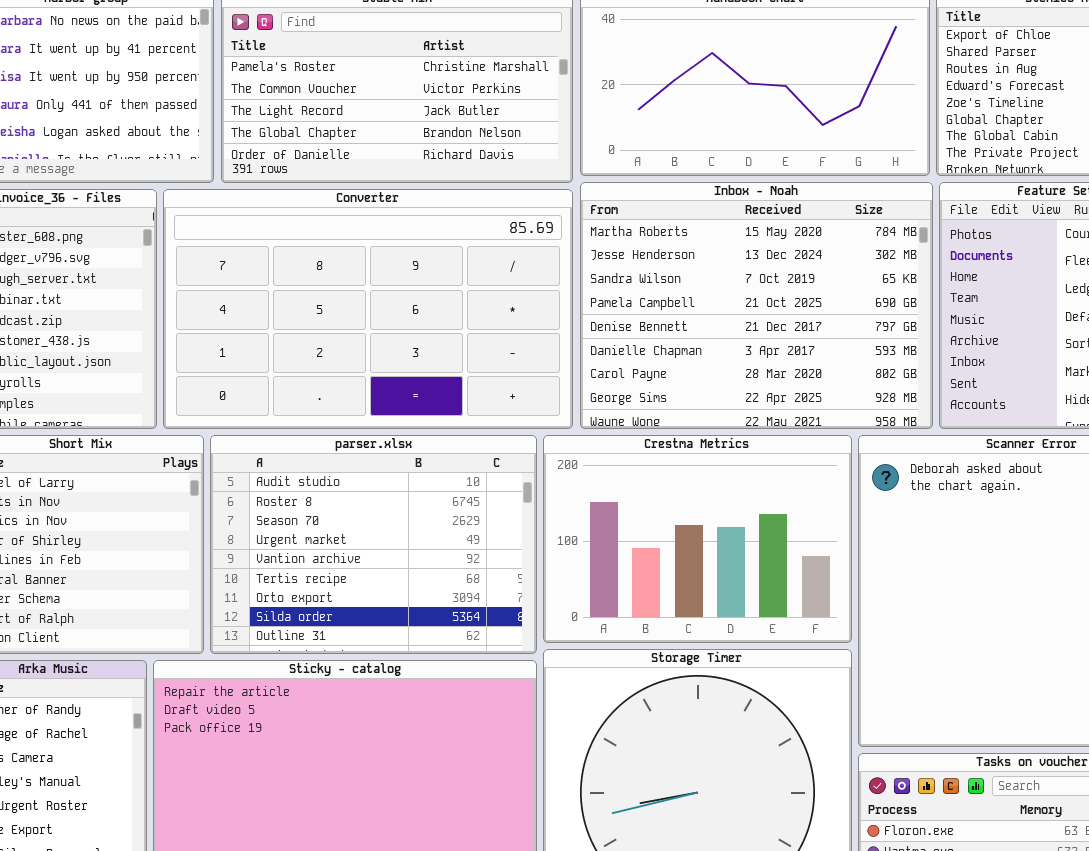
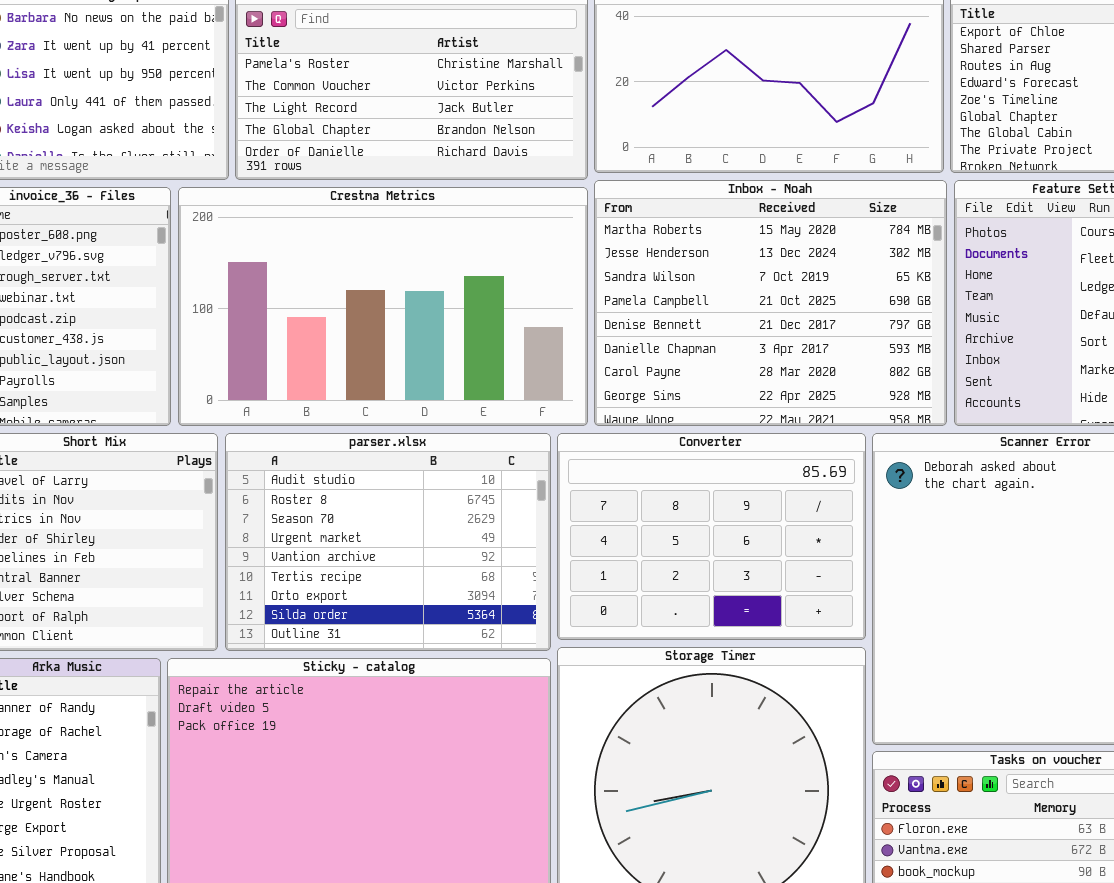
Converter: [163,189,573,429] -> [557,433,866,640], moved, resized
Crestma Metrics: [543,435,852,643] -> [178,187,588,426], moved, resized

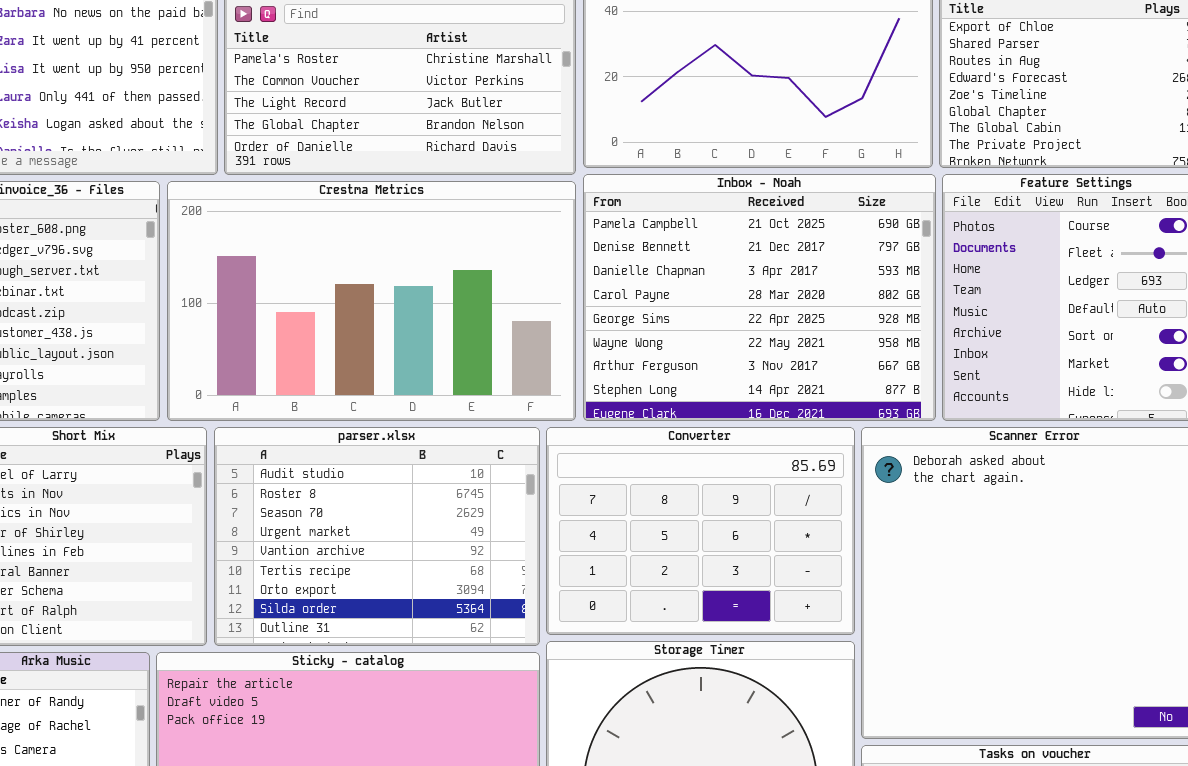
Inbox - Noah: [594,180,947,426] -> [583,174,936,421], scrolled down 3 rows

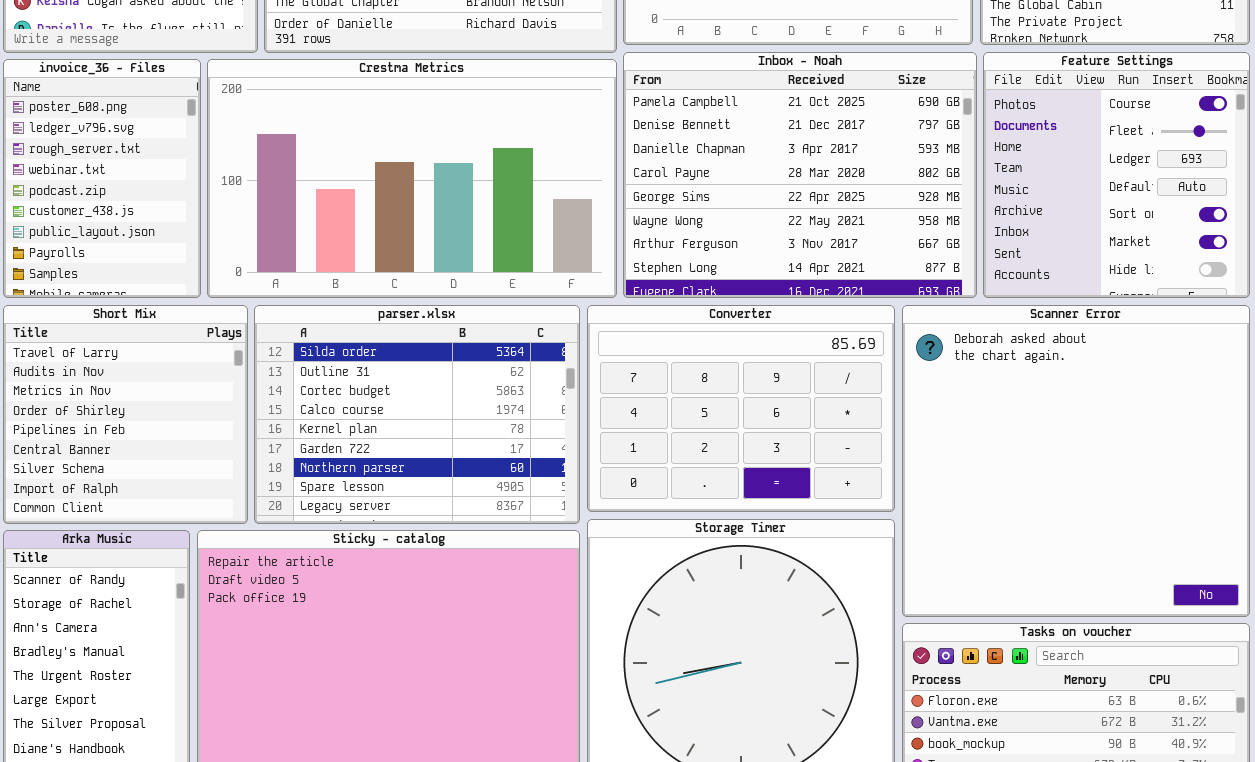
parser.xlsx: [214,427,540,646] -> [254,305,580,524], scrolled down 7 rows

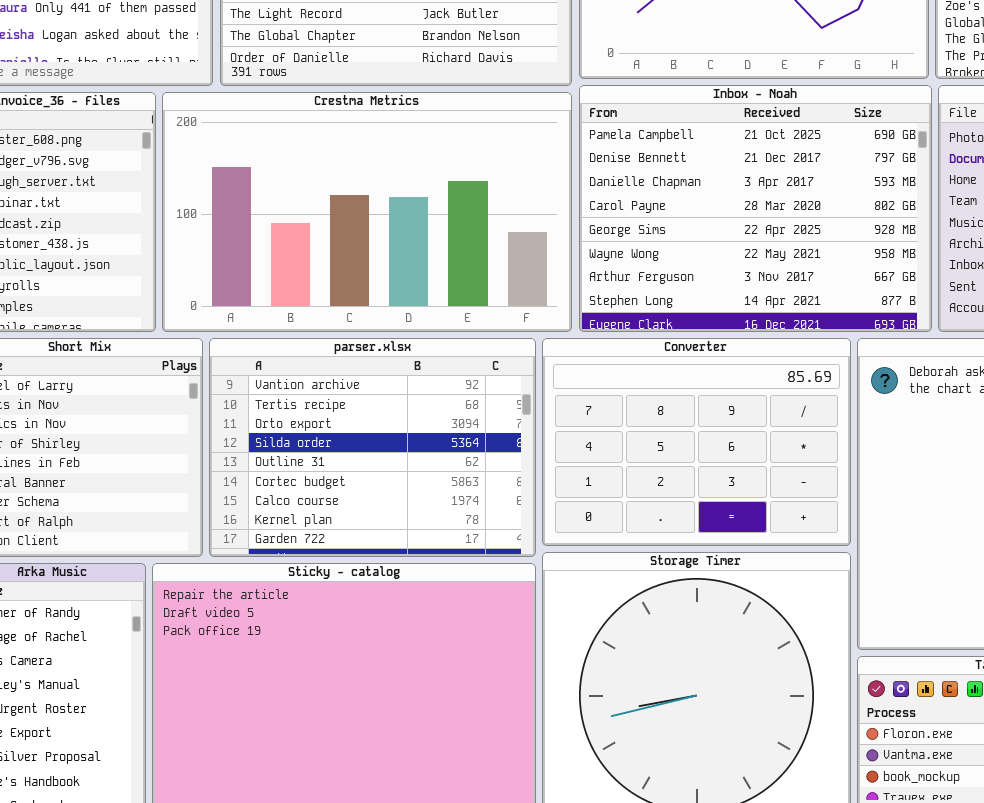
parser.xlsx: [254,305,580,524] -> [209,338,536,557], scrolled up 3 rows

